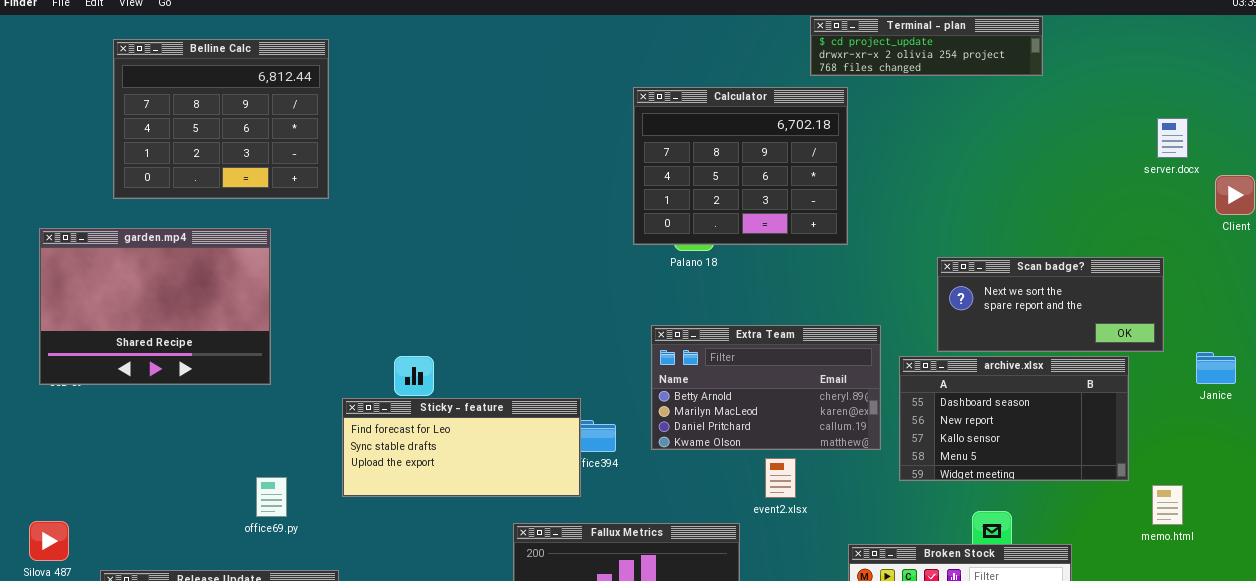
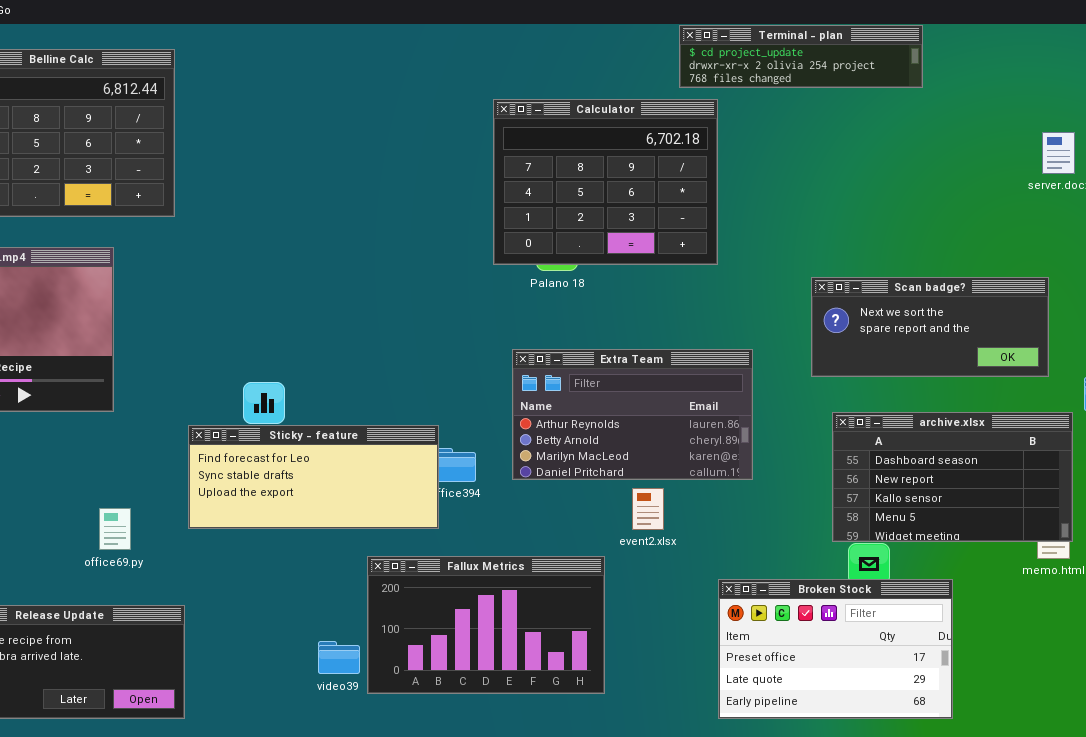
Extra Team: [651,325,881,450] -> [512,349,753,480], scrolled up 1 row
archive.xlsx: [899,356,1129,481] -> [832,412,1073,542], moved

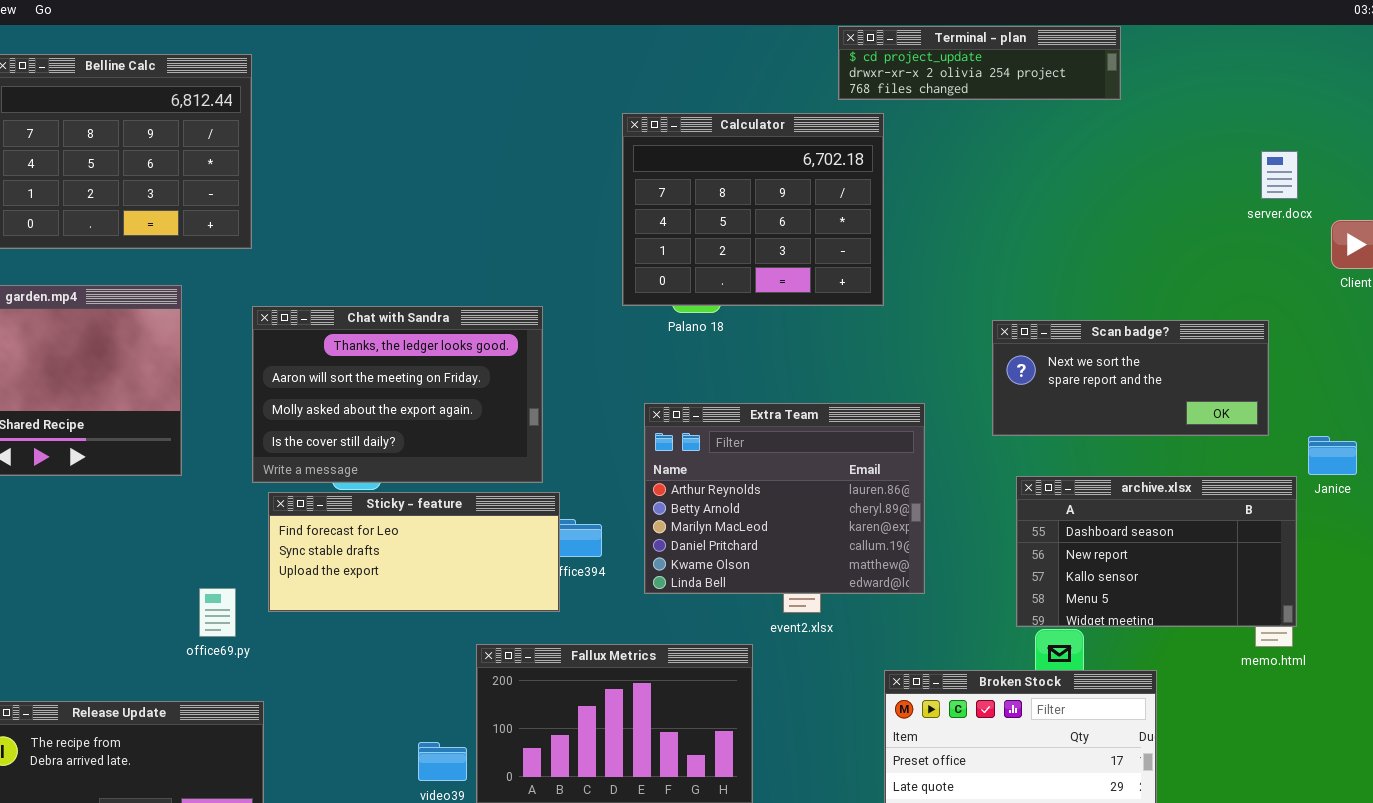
Chat with Sandra: none -> [252,306,543,483], opened
Extra Team: [512,349,753,480] -> [644,403,925,594], resized
office69.py: [99,508,131,550] -> [199,588,236,637], moved

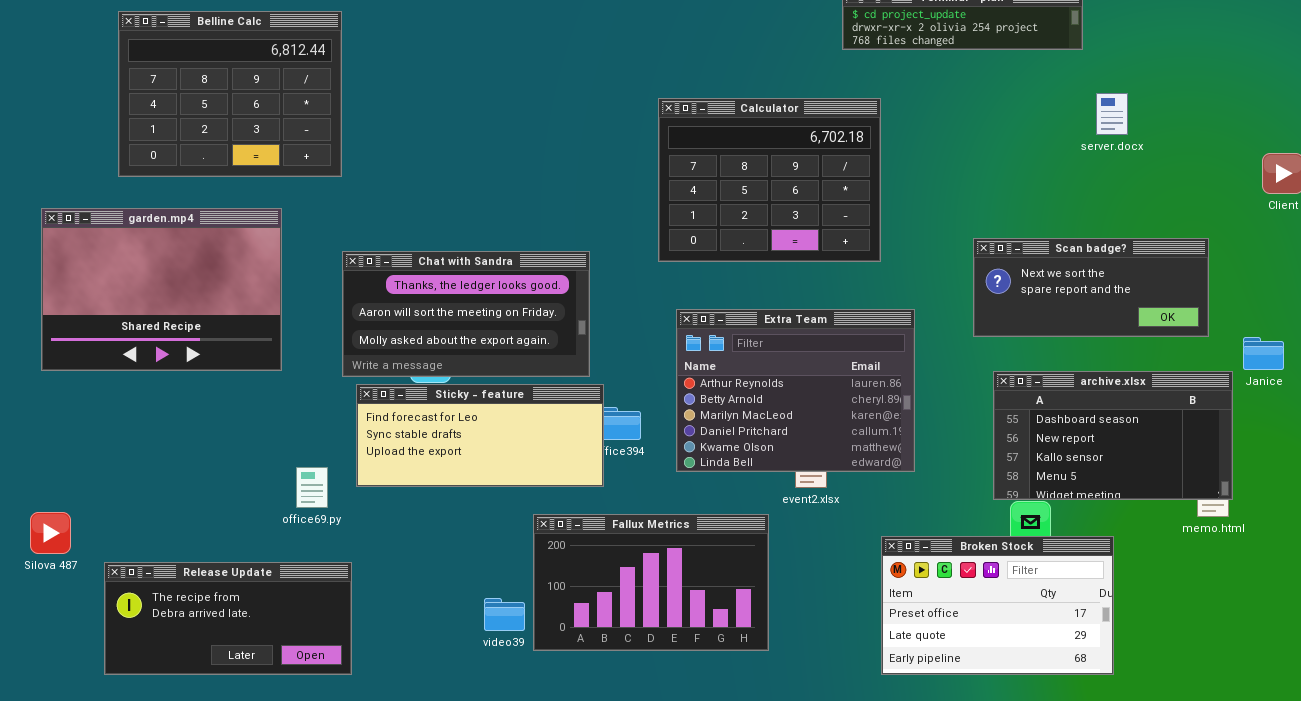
Calculator: [622,113,884,306] -> [658,98,881,262], moved
server.docx: [1261,151,1298,199] -> [1096,93,1128,135], moved
Chat with Sandra: [252,306,543,483] -> [342,251,590,377], resized

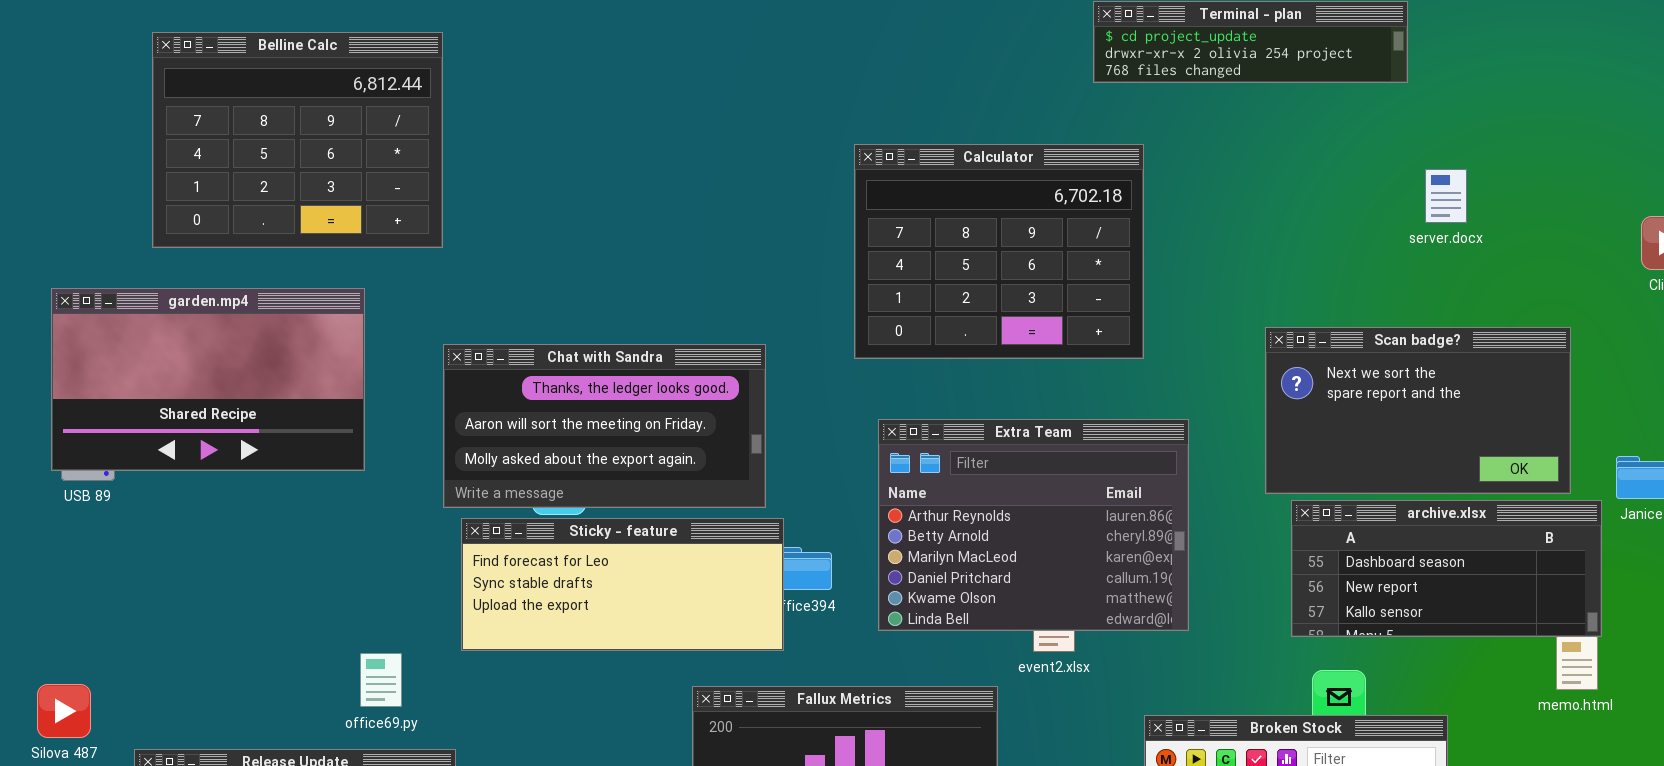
server.docx: [1096,93,1128,135] -> [1425,169,1467,223], moved
garden.mp4: [41,208,282,371] -> [51,288,365,471], resized
Scan badge?: [973,238,1209,337] -> [1265,327,1571,494], resized
archive.xlsx: [993,371,1233,500] -> [1291,500,1602,637], resized
office69.py: [296,467,328,508] -> [360,653,402,707], moved

